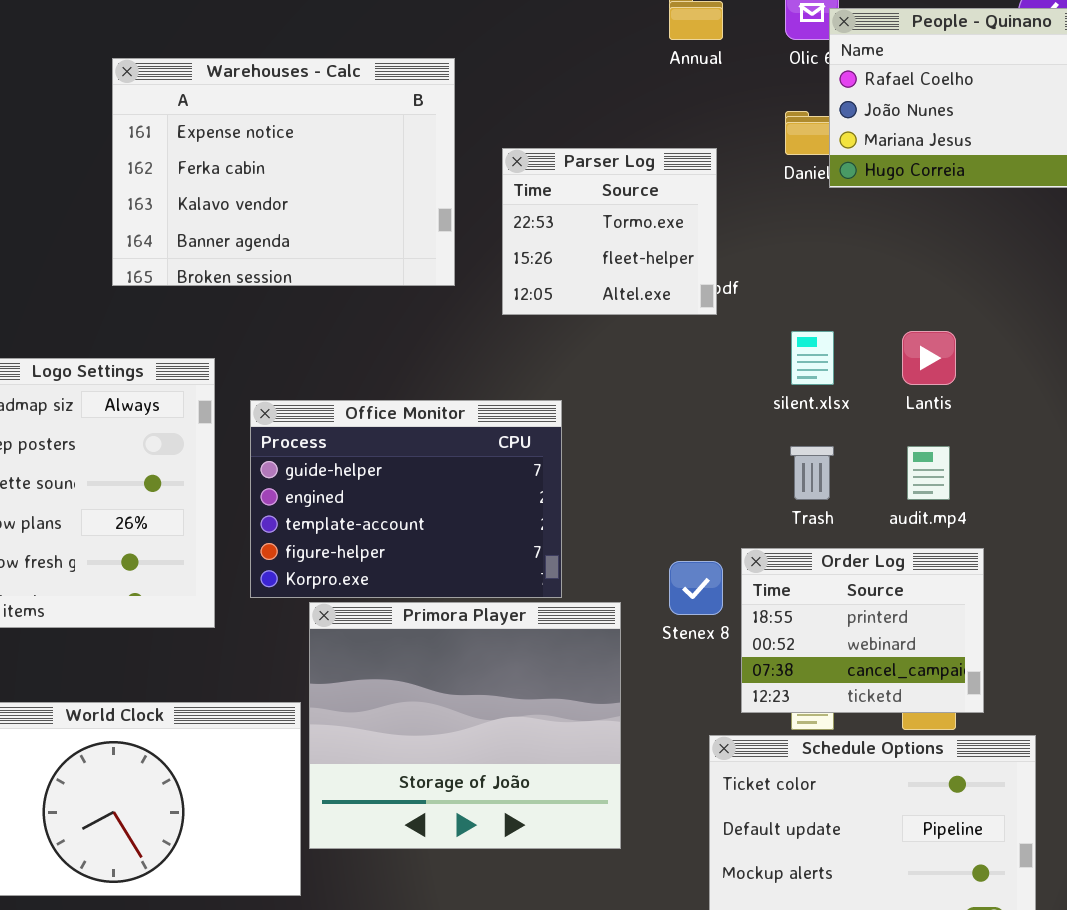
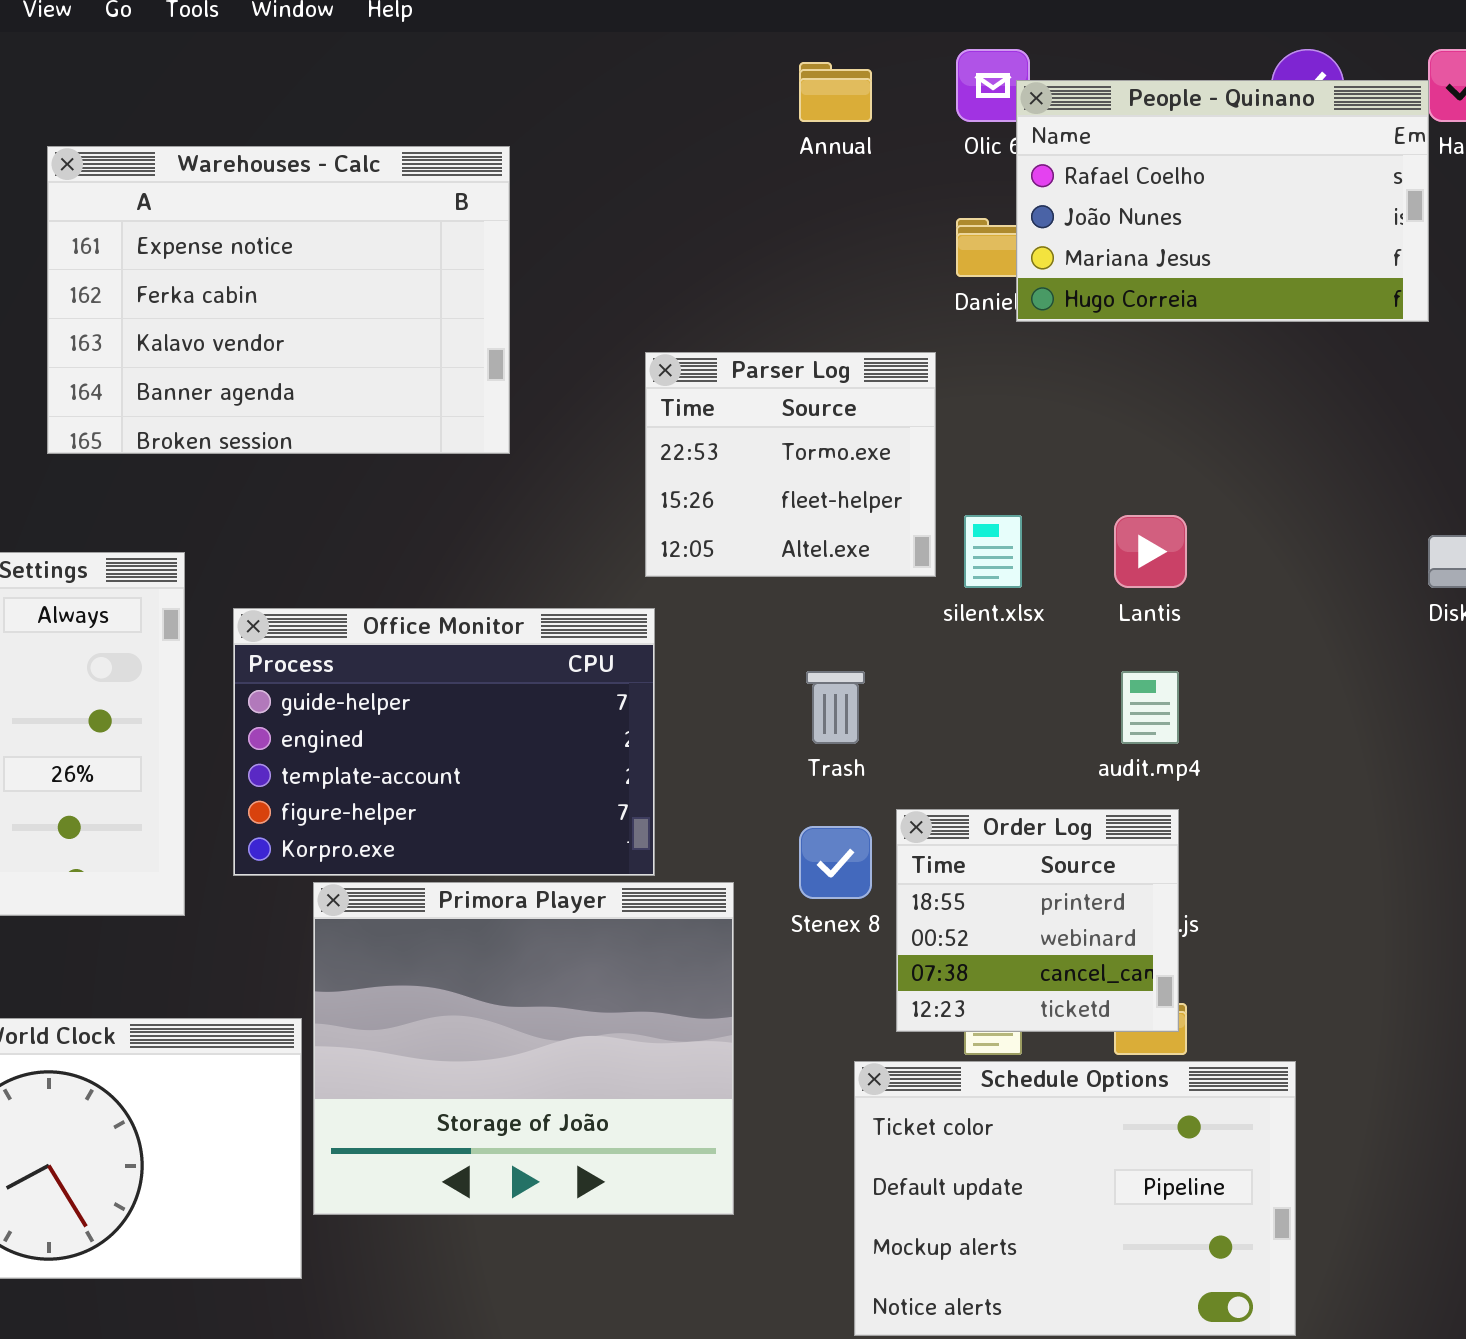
Parser Log: [502,148,717,315] -> [645,352,936,577], moved
Trash: [790,446,834,500] -> [806,671,865,744], moved
Order Log: [741,548,984,713] -> [896,809,1179,1032], resized

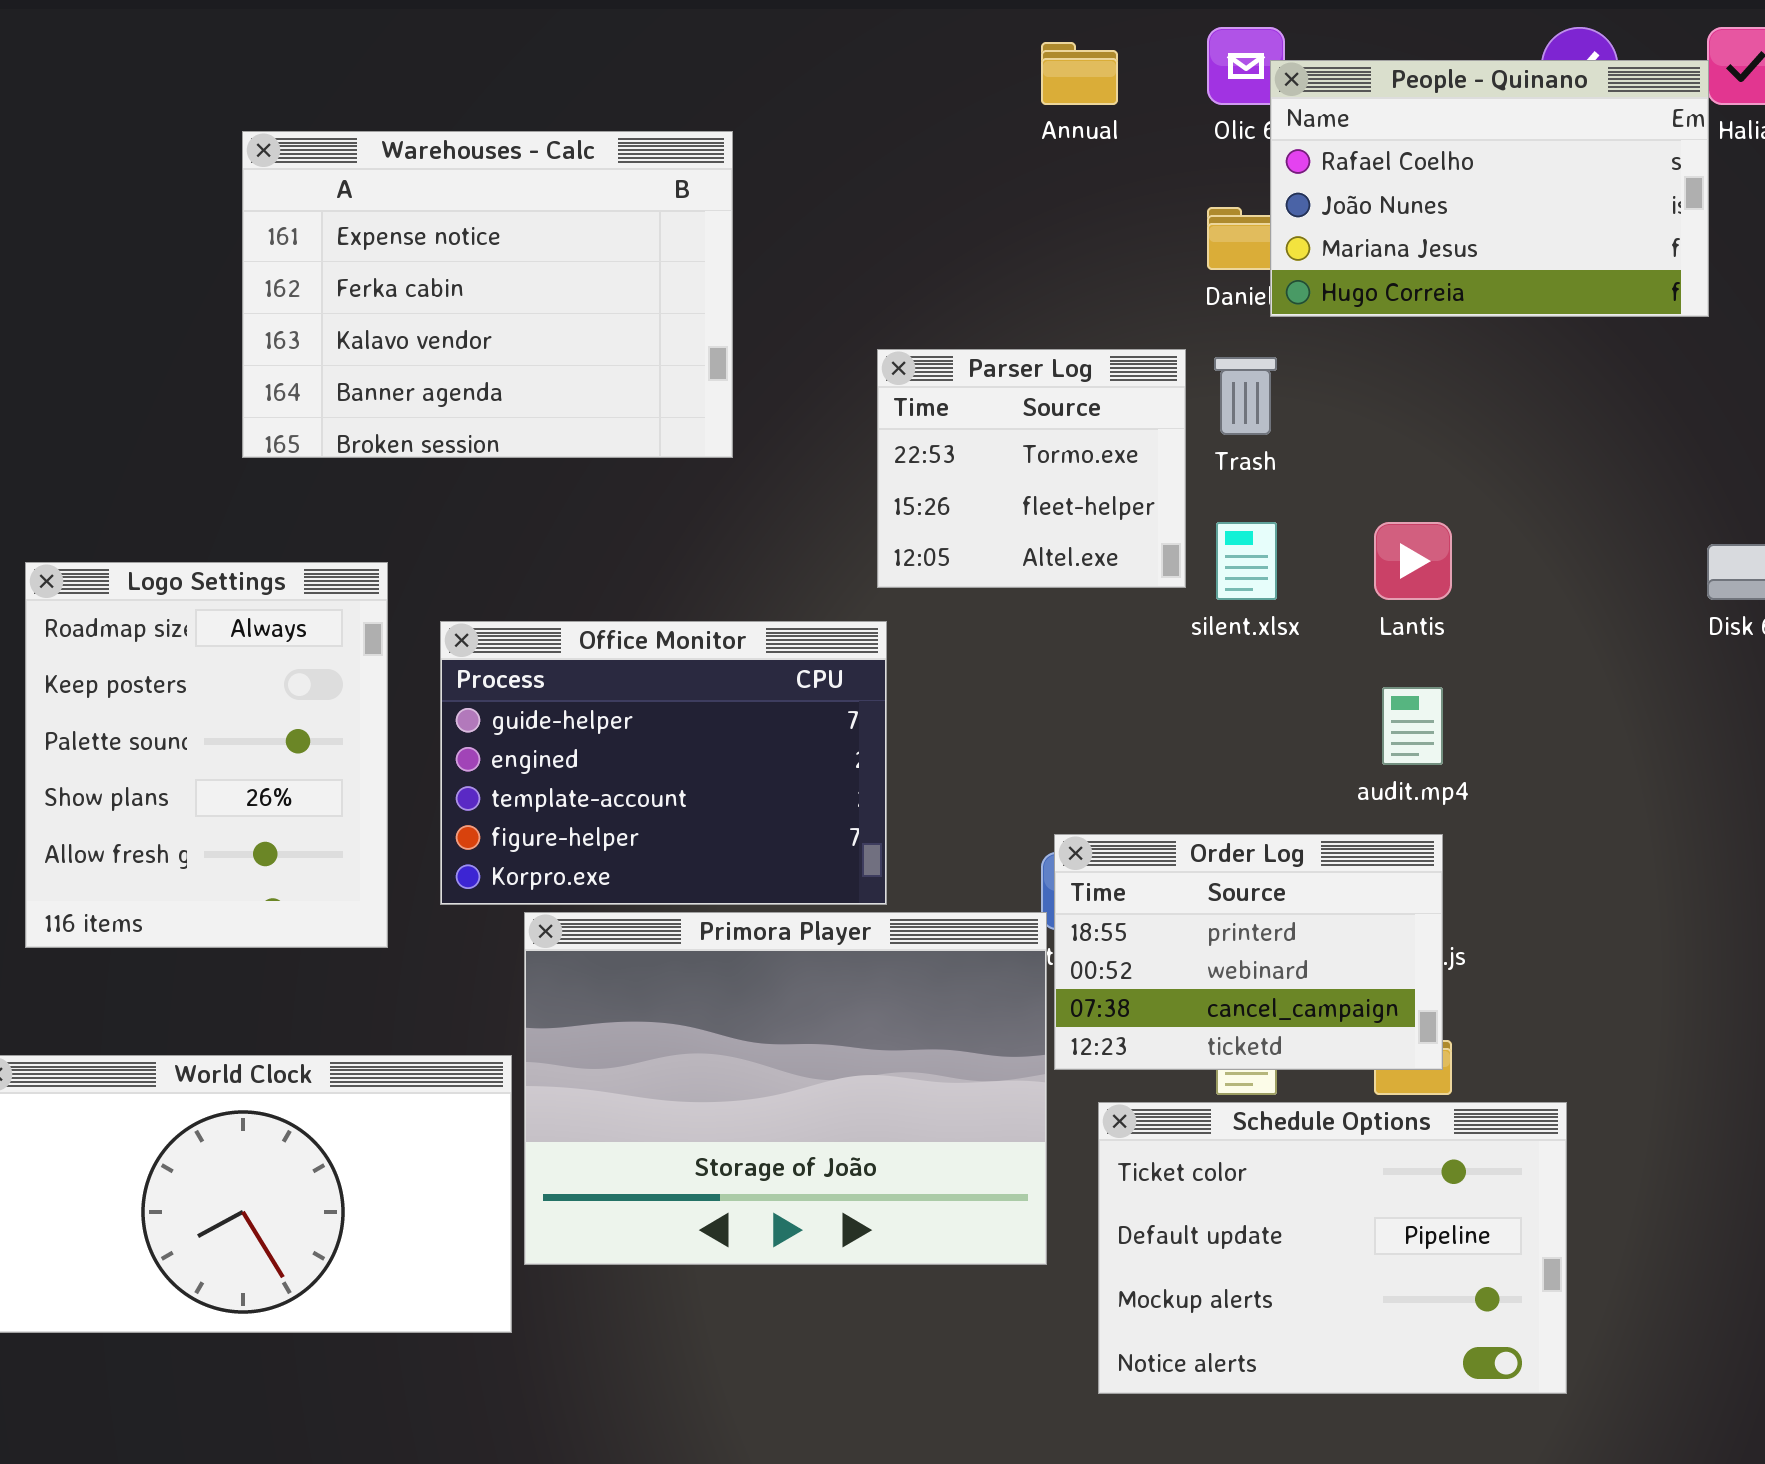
Trash: [806,671,865,744] -> [1214,357,1277,435], moved
Order Log: [896,809,1179,1032] -> [1054,834,1443,1070], resized
Primora Player: [313,882,734,1215] -> [524,912,1047,1265], resized

